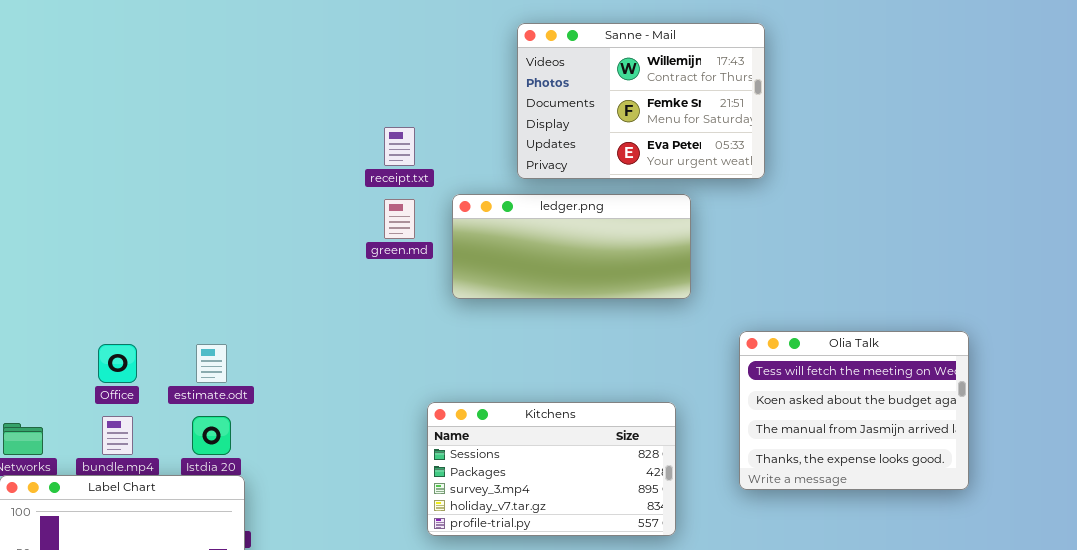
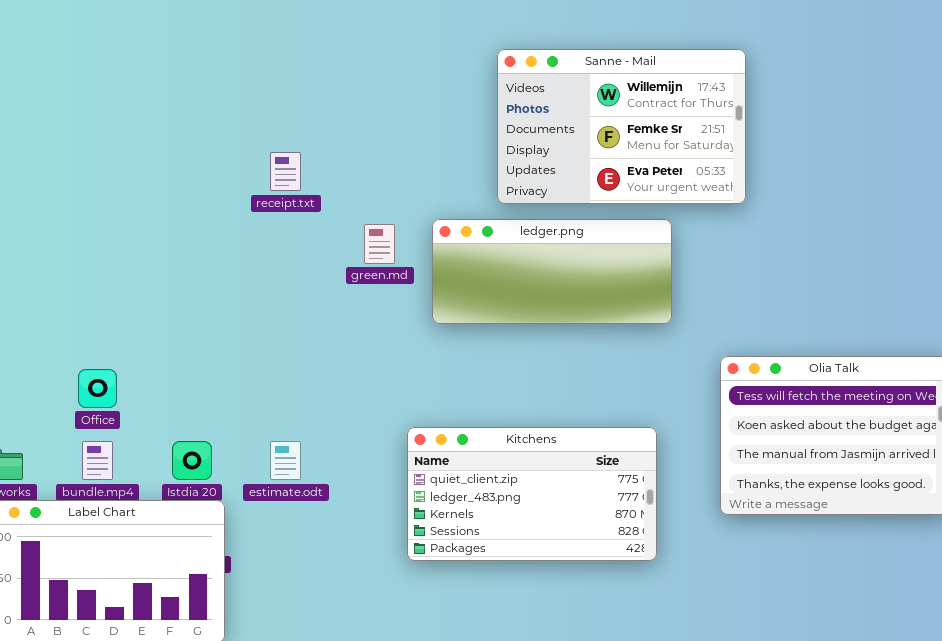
receipt.txt: [384,127,415,166] -> [270,152,301,191], moved
estimate.odt: [196,344,227,383] -> [270,441,301,480], moved
Kitchens: [427,402,676,536] -> [407,427,657,561], scrolled up 3 rows

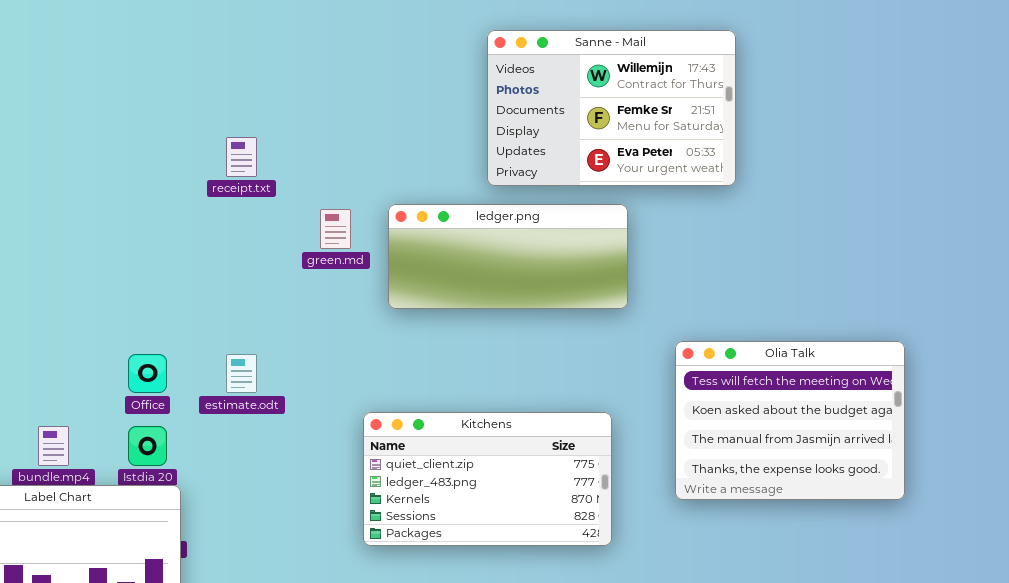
Sanne - Mail: [497,49,746,204] -> [487,30,736,186], moved
Office: [78,369,117,408] -> [128,354,167,393], moved
estimate.odt: [270,441,301,480] -> [226,354,257,393], moved

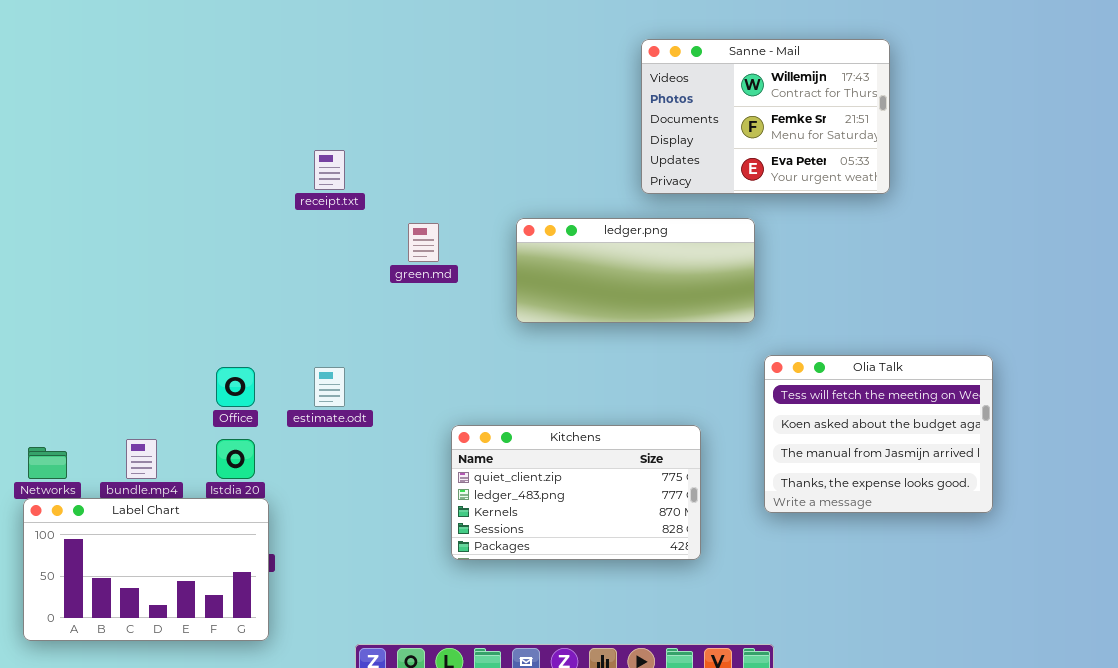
Sanne - Mail: [487,30,736,186] -> [641,39,890,194], moved
ledger.png: [388,204,628,309] -> [516,218,755,323], moved

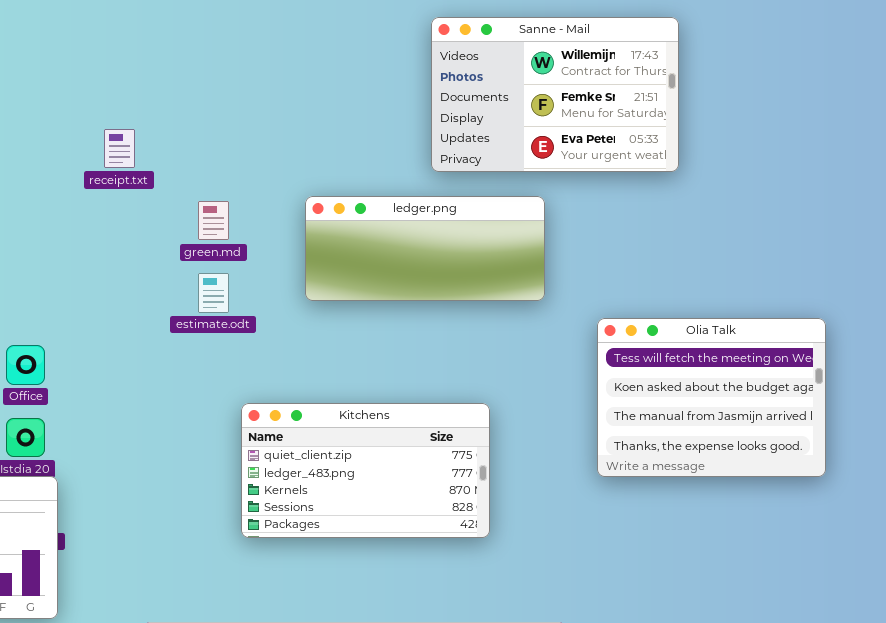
Olia Talk: [764,355,993,513] -> [597,318,826,477], moved
estimate.odt: [314,367,345,407] -> [198,273,229,313], moved

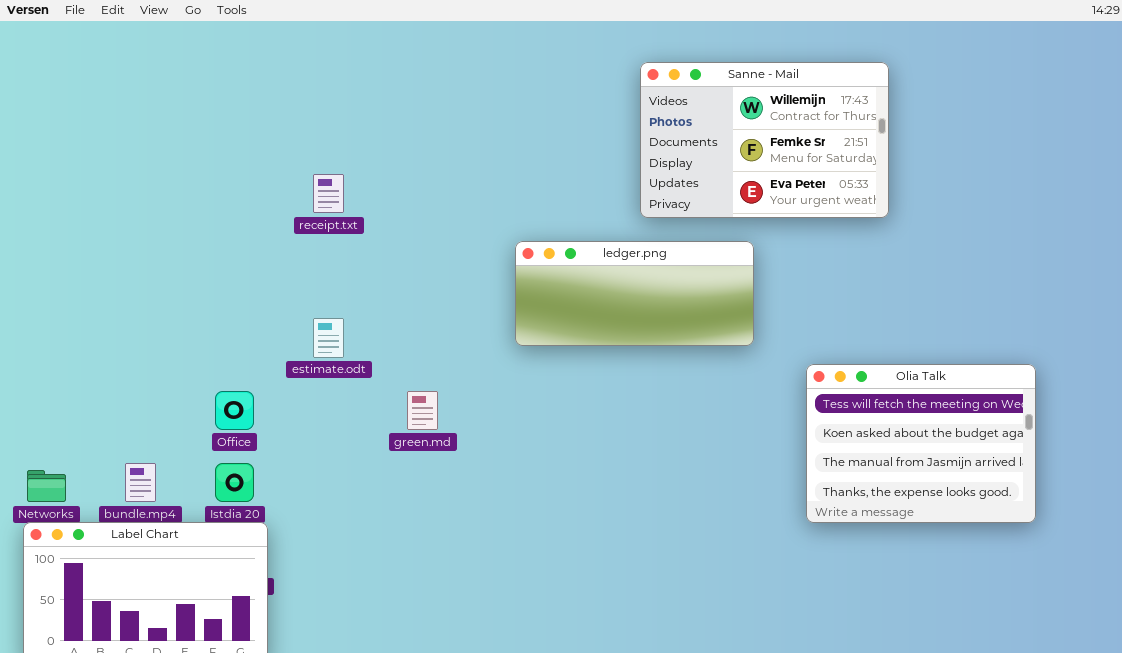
green.md: [198,201,229,240] -> [407,391,438,430], moved
estimate.odt: [198,273,229,313] -> [313,318,344,358], moved
Kitchens: [241,403,490,538] -> none, closed

